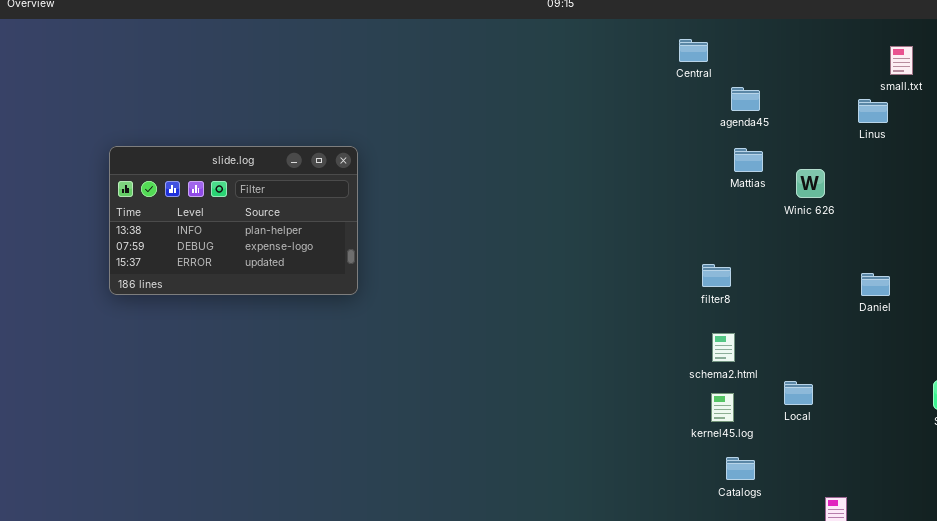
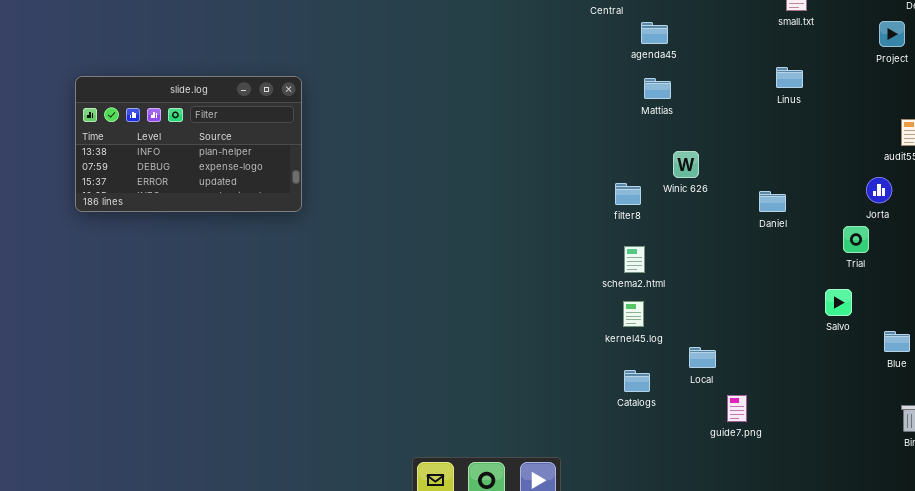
Linus: [858,99,888,123] -> [776,67,803,88], moved
Winic 626: [796,169,825,198] -> [673,151,699,178], moved
Local: [784,381,813,405] -> [689,347,716,368], moved
Catalogs: [726,457,755,480] -> [624,370,650,392], moved

